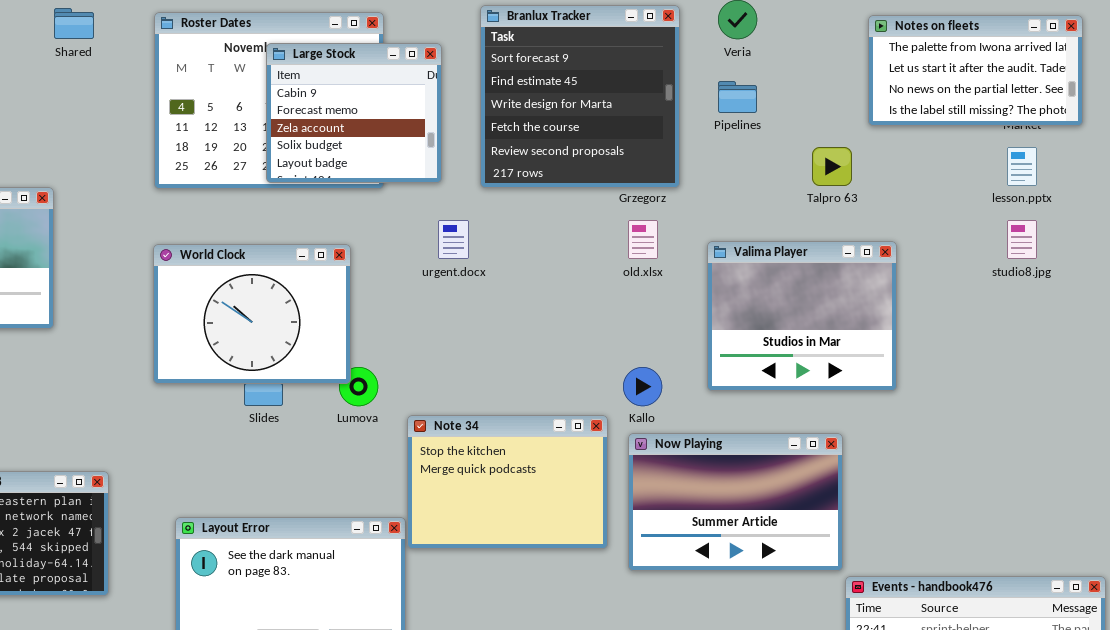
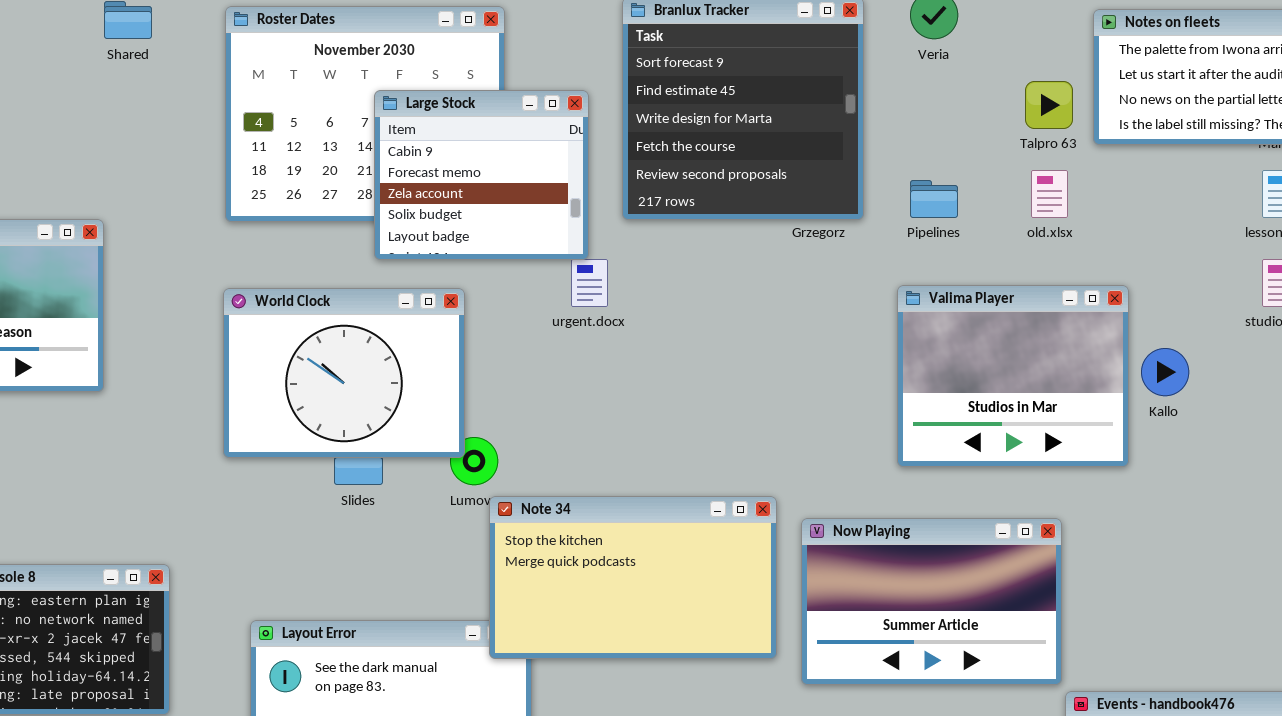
Large Stock: [266,43,442,183] -> [374,90,589,260], moved
Pipelines: [718,81,757,113] -> [910,180,958,218], moved
Talpro 63: [812,147,852,186] -> [1025,81,1073,129], moved
old.xlsx: [628,220,658,259] -> [1031,170,1068,218], moved
Kallo: [623,367,662,406] -> [1141,348,1189,396], moved
Note 34: [407,415,608,549] -> [489,496,777,659], resized

